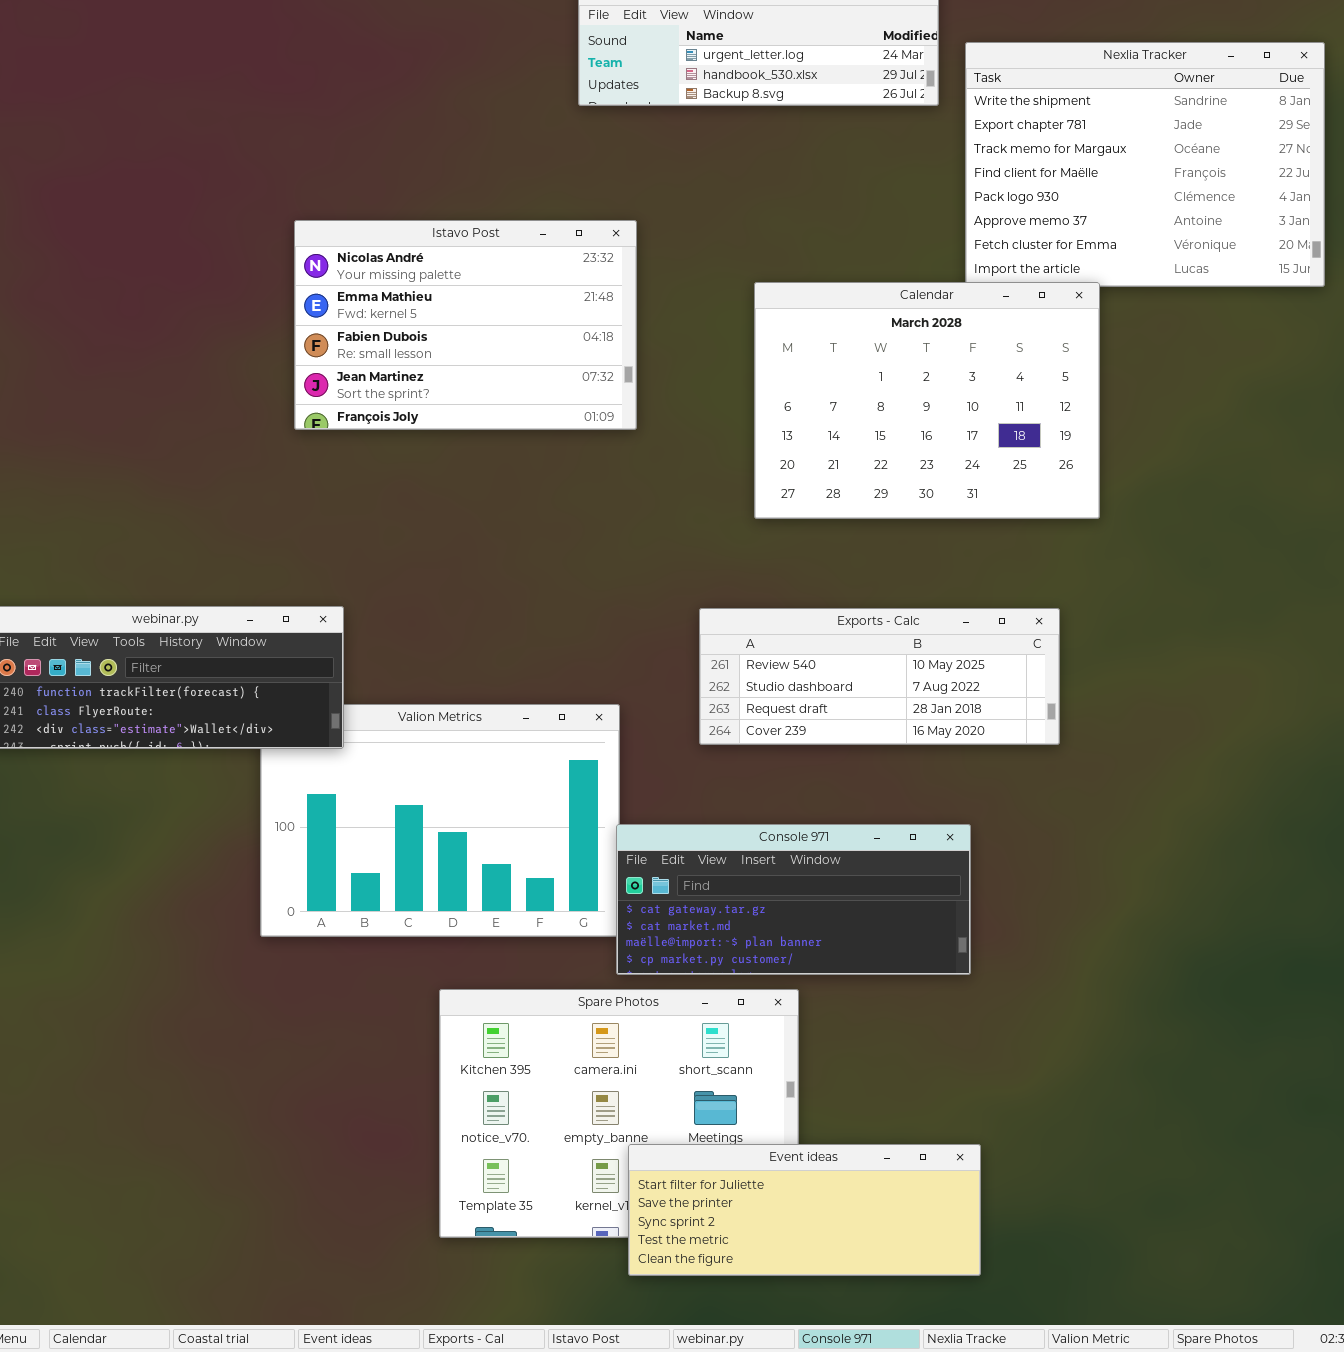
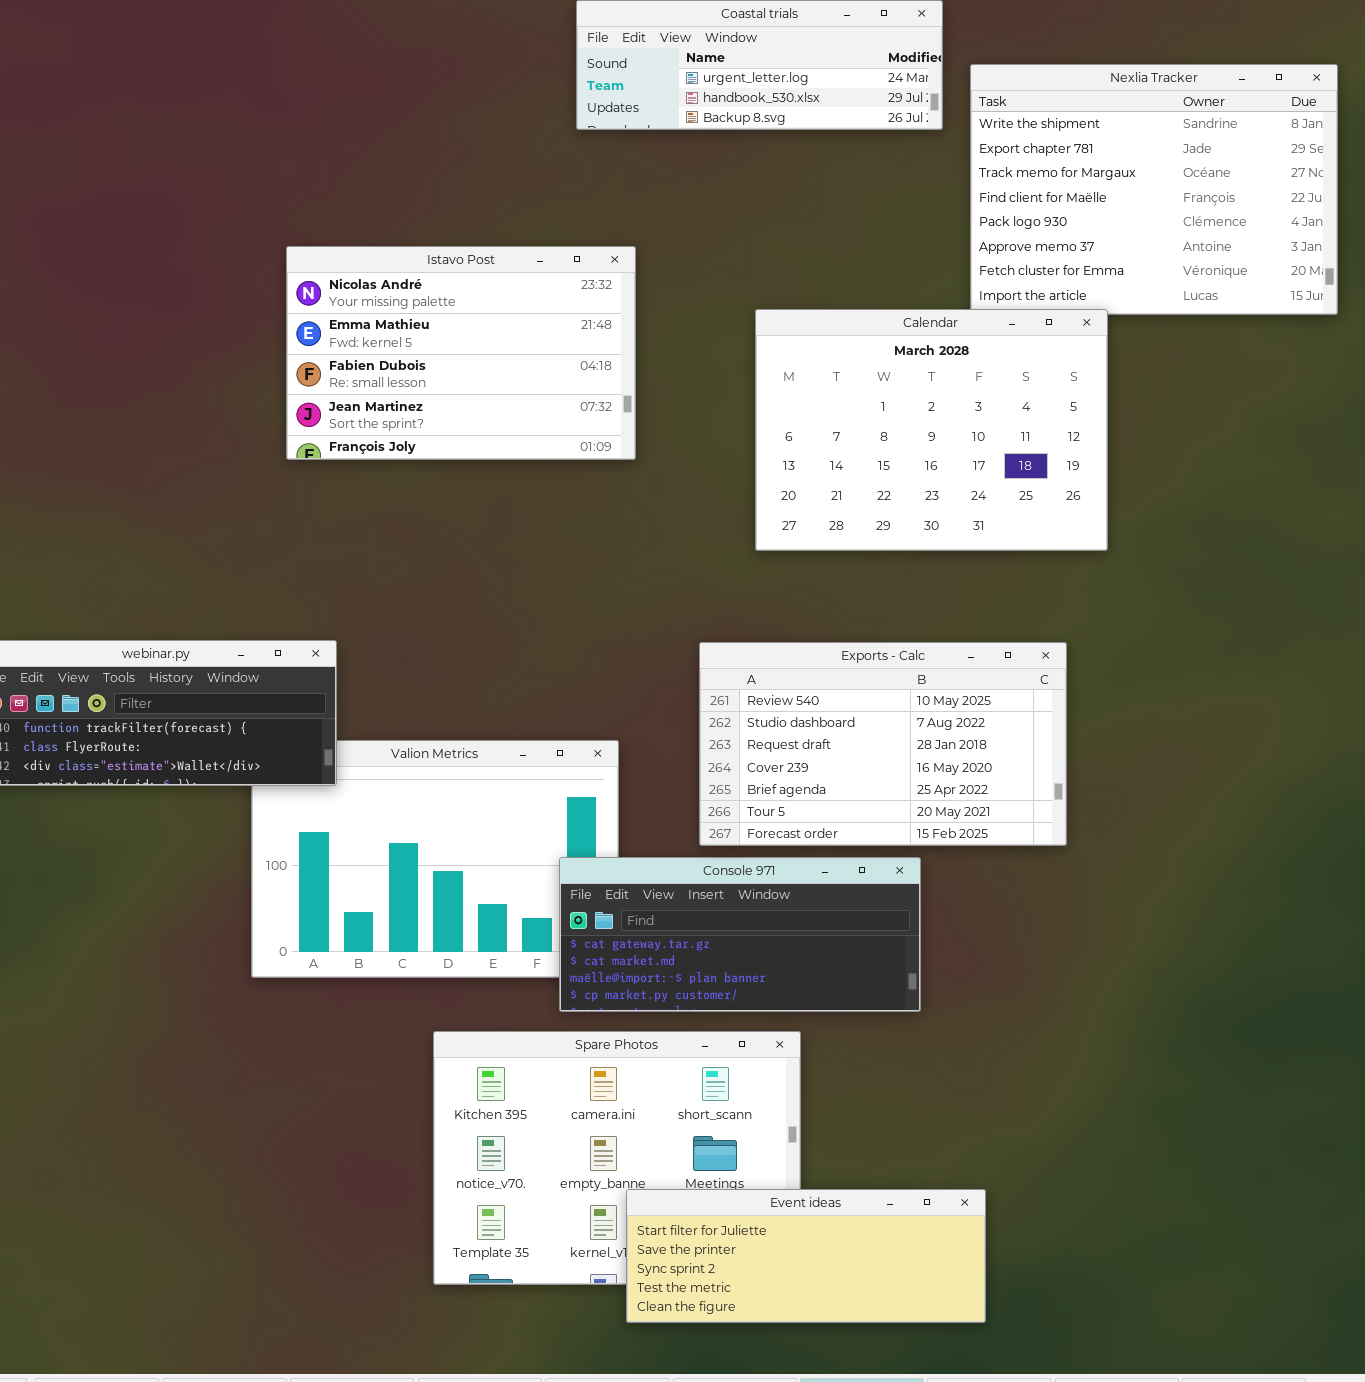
Exports - Calc: [699,608,1060,745] -> [699,642,1067,846], resized
Console 971: [616,824,971,975] -> [559,857,921,1012], moved

